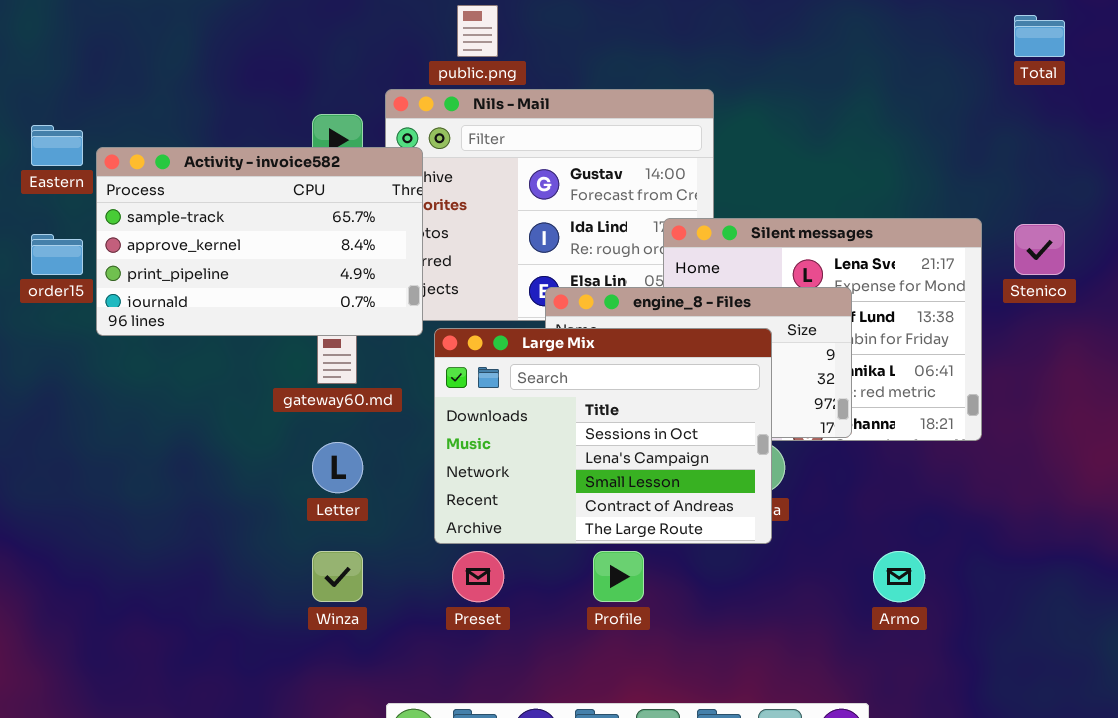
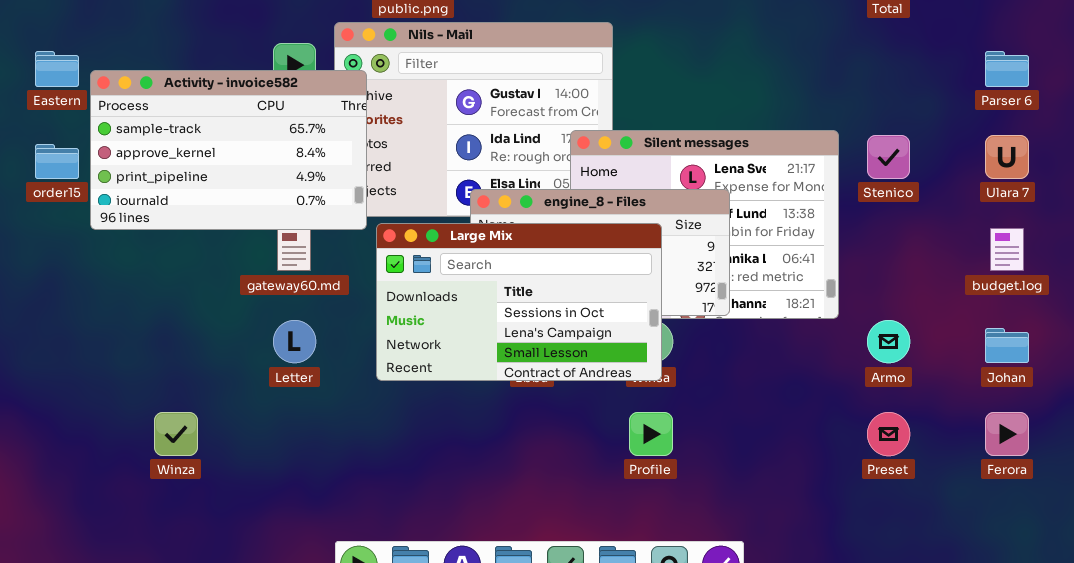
Large Mix: [434,328,772,544] -> [376,223,662,381], resized
Winza: [312,551,363,602] -> [154,412,198,456], moved
Preset: [452,551,504,602] -> [867,412,910,456], moved
Profile: [593,551,644,602] -> [629,412,673,456], moved
Armo: [873,551,925,602] -> [867,320,910,363], moved

